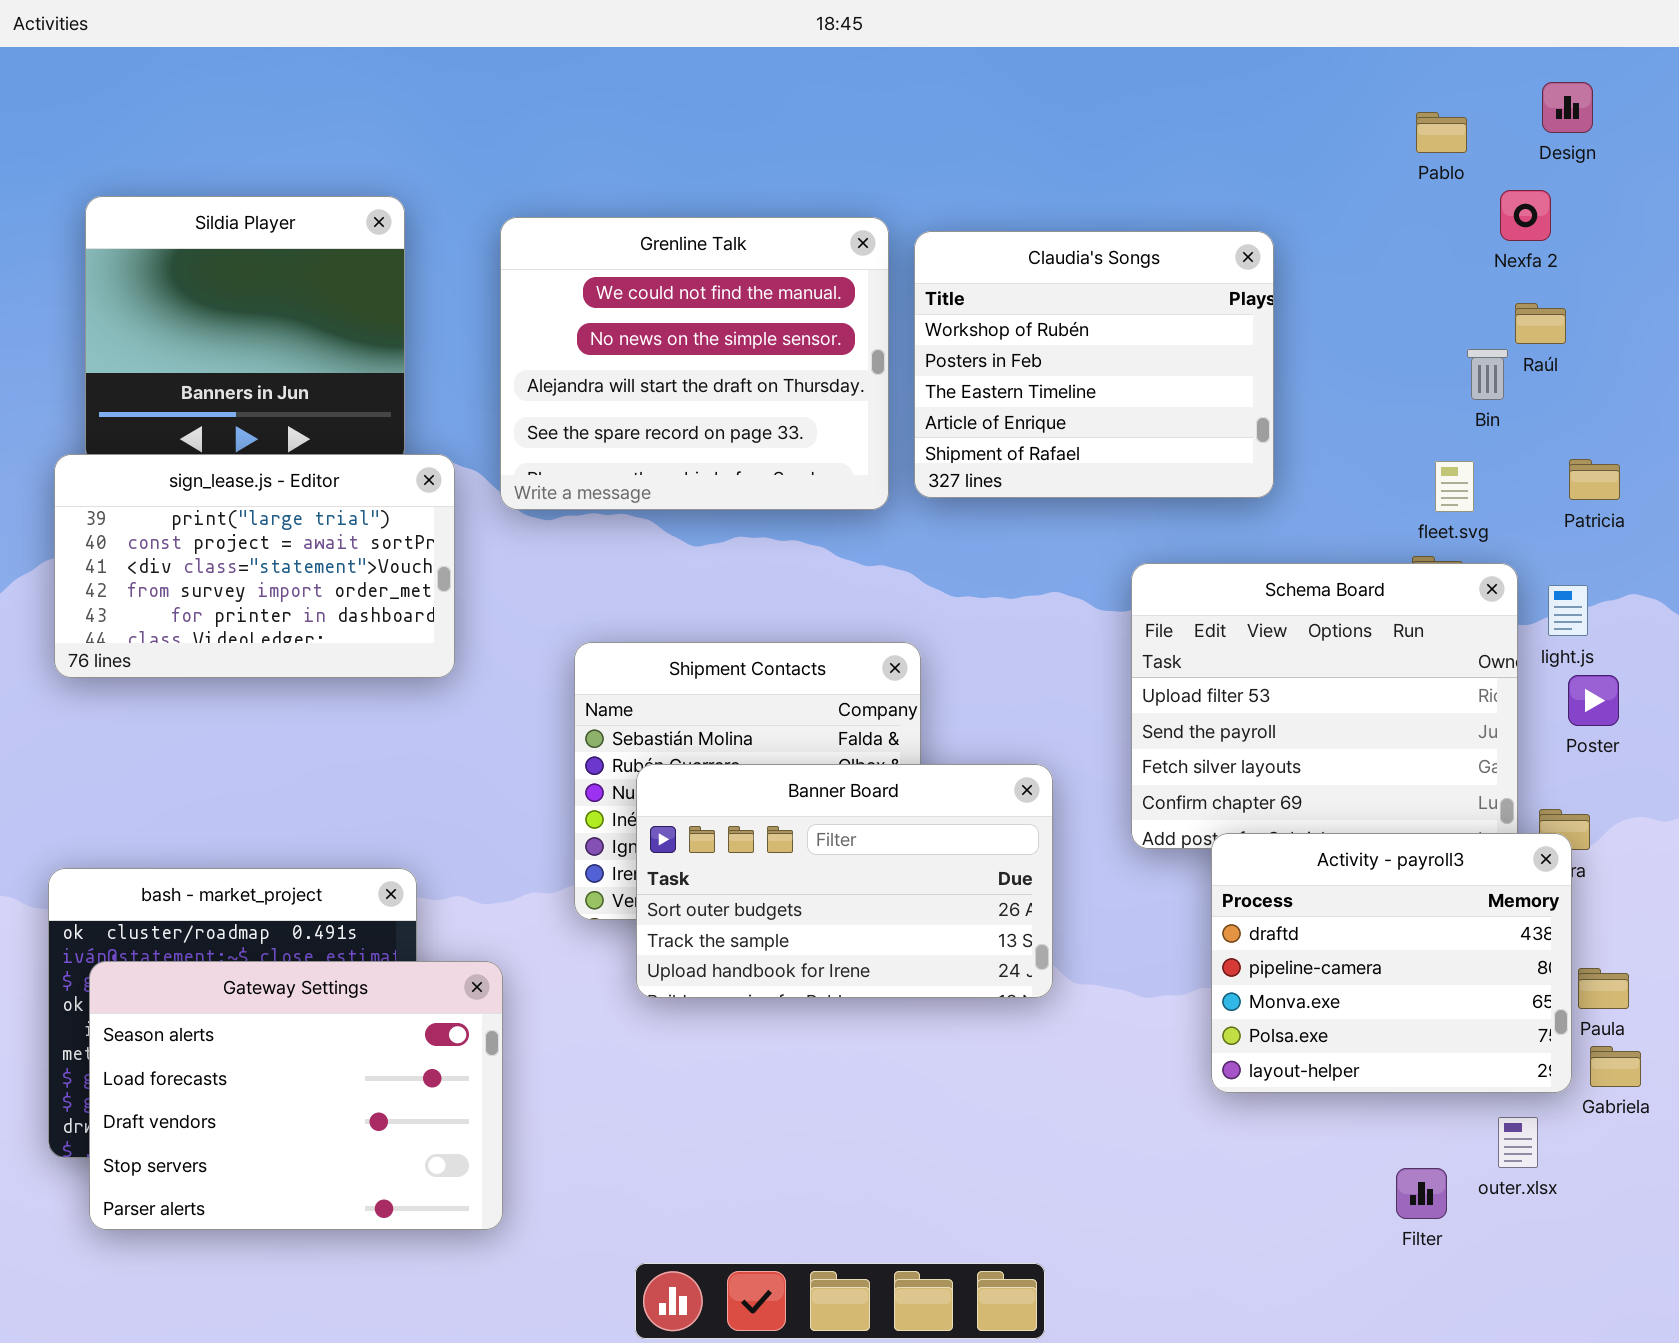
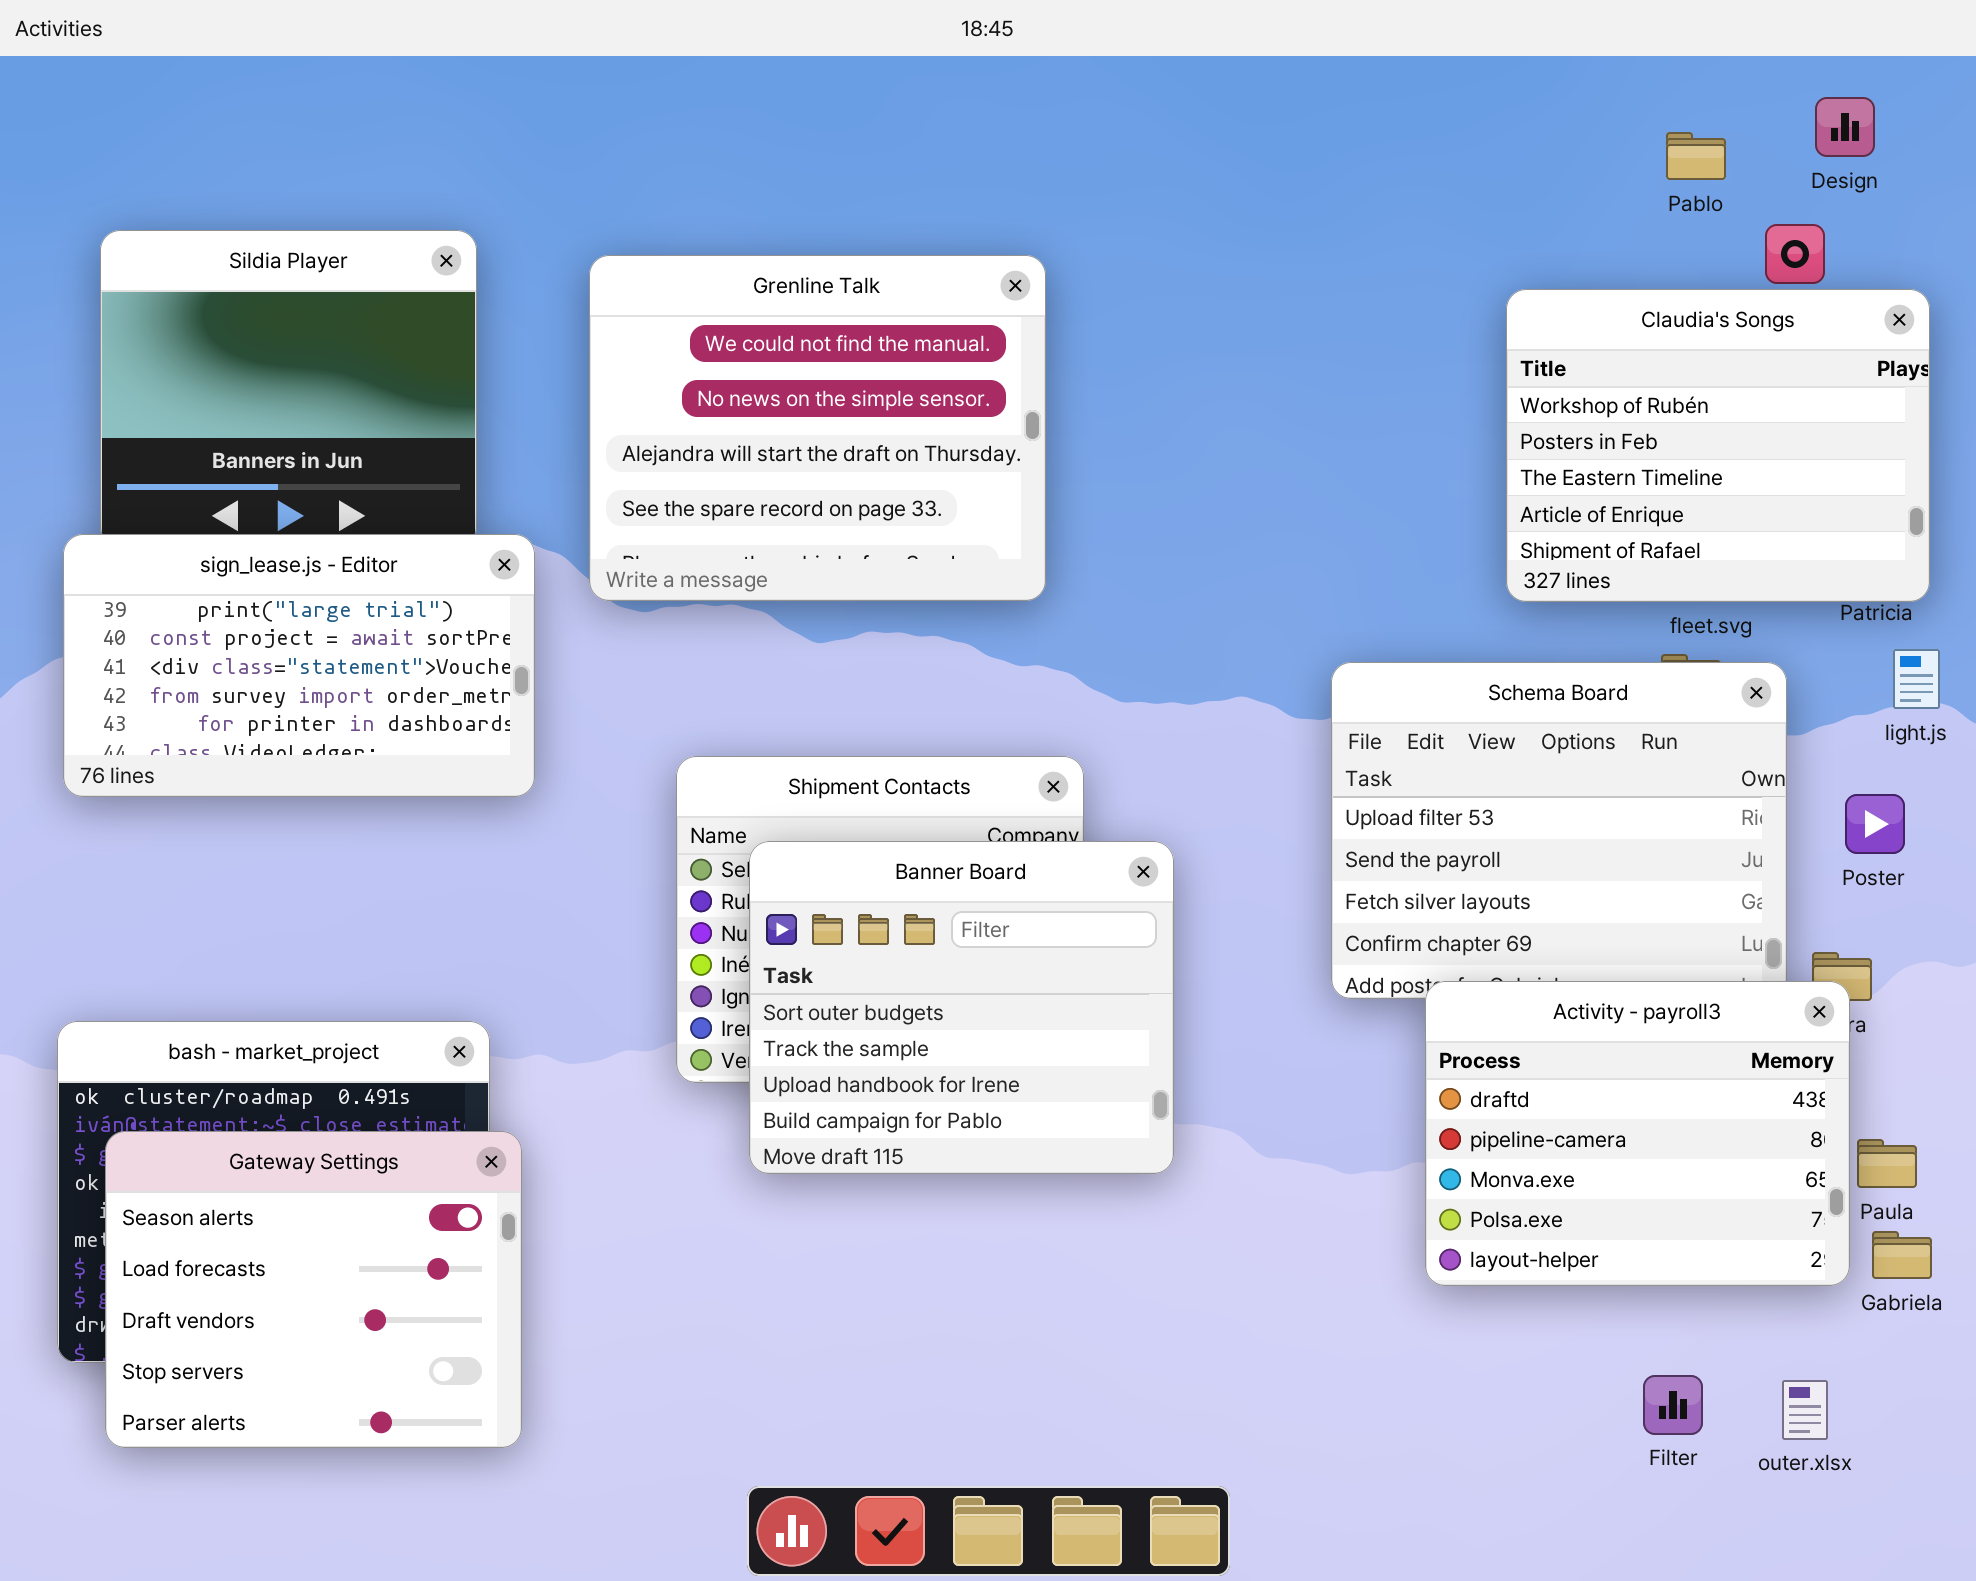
Claudia's Songs: [914,231,1274,498] -> [1506,289,1930,602], moved
light.js: [1548,585,1588,636] -> [1893,649,1940,709], moved
Banner Board: [636,764,1053,998] -> [749,841,1174,1174], resized
Gateway Settings: [89,961,503,1230] -> [105,1131,522,1448], resized
outer.xlsx: [1498,1117,1538,1168] -> [1782,1380,1828,1440], moved

